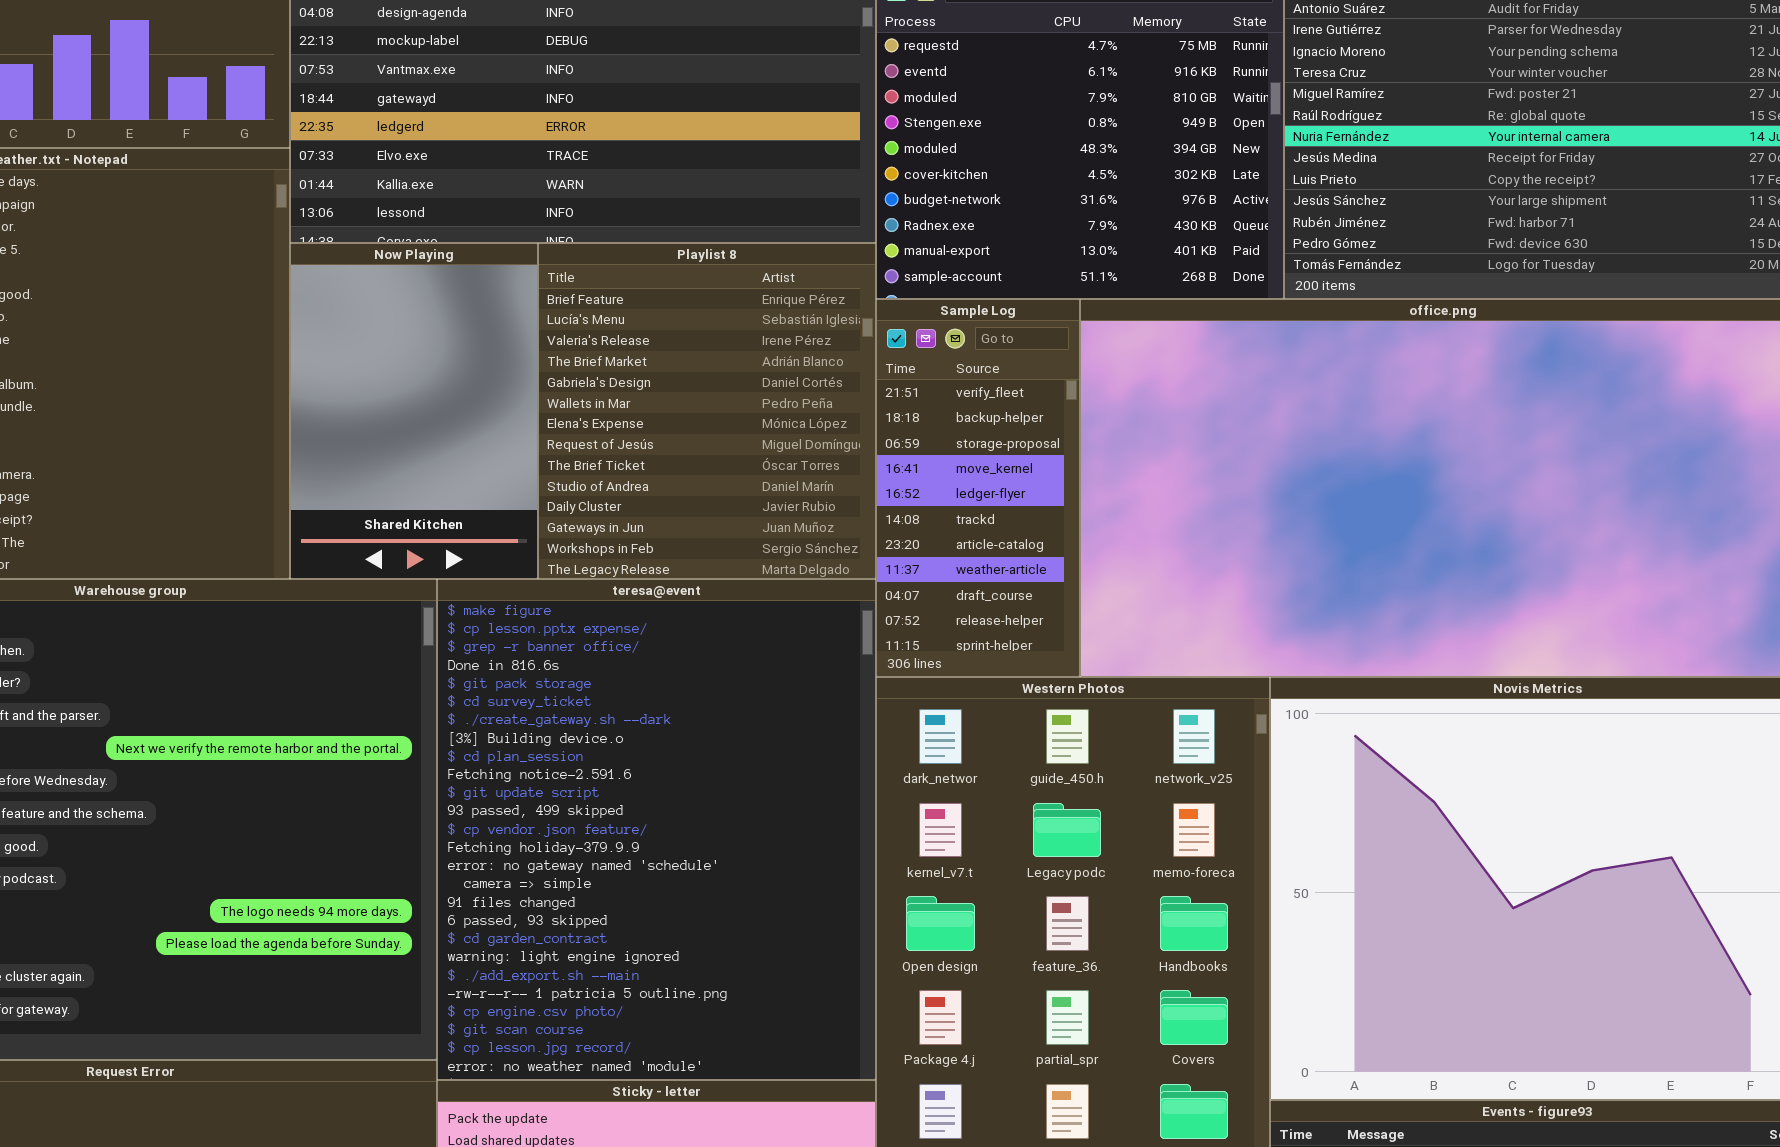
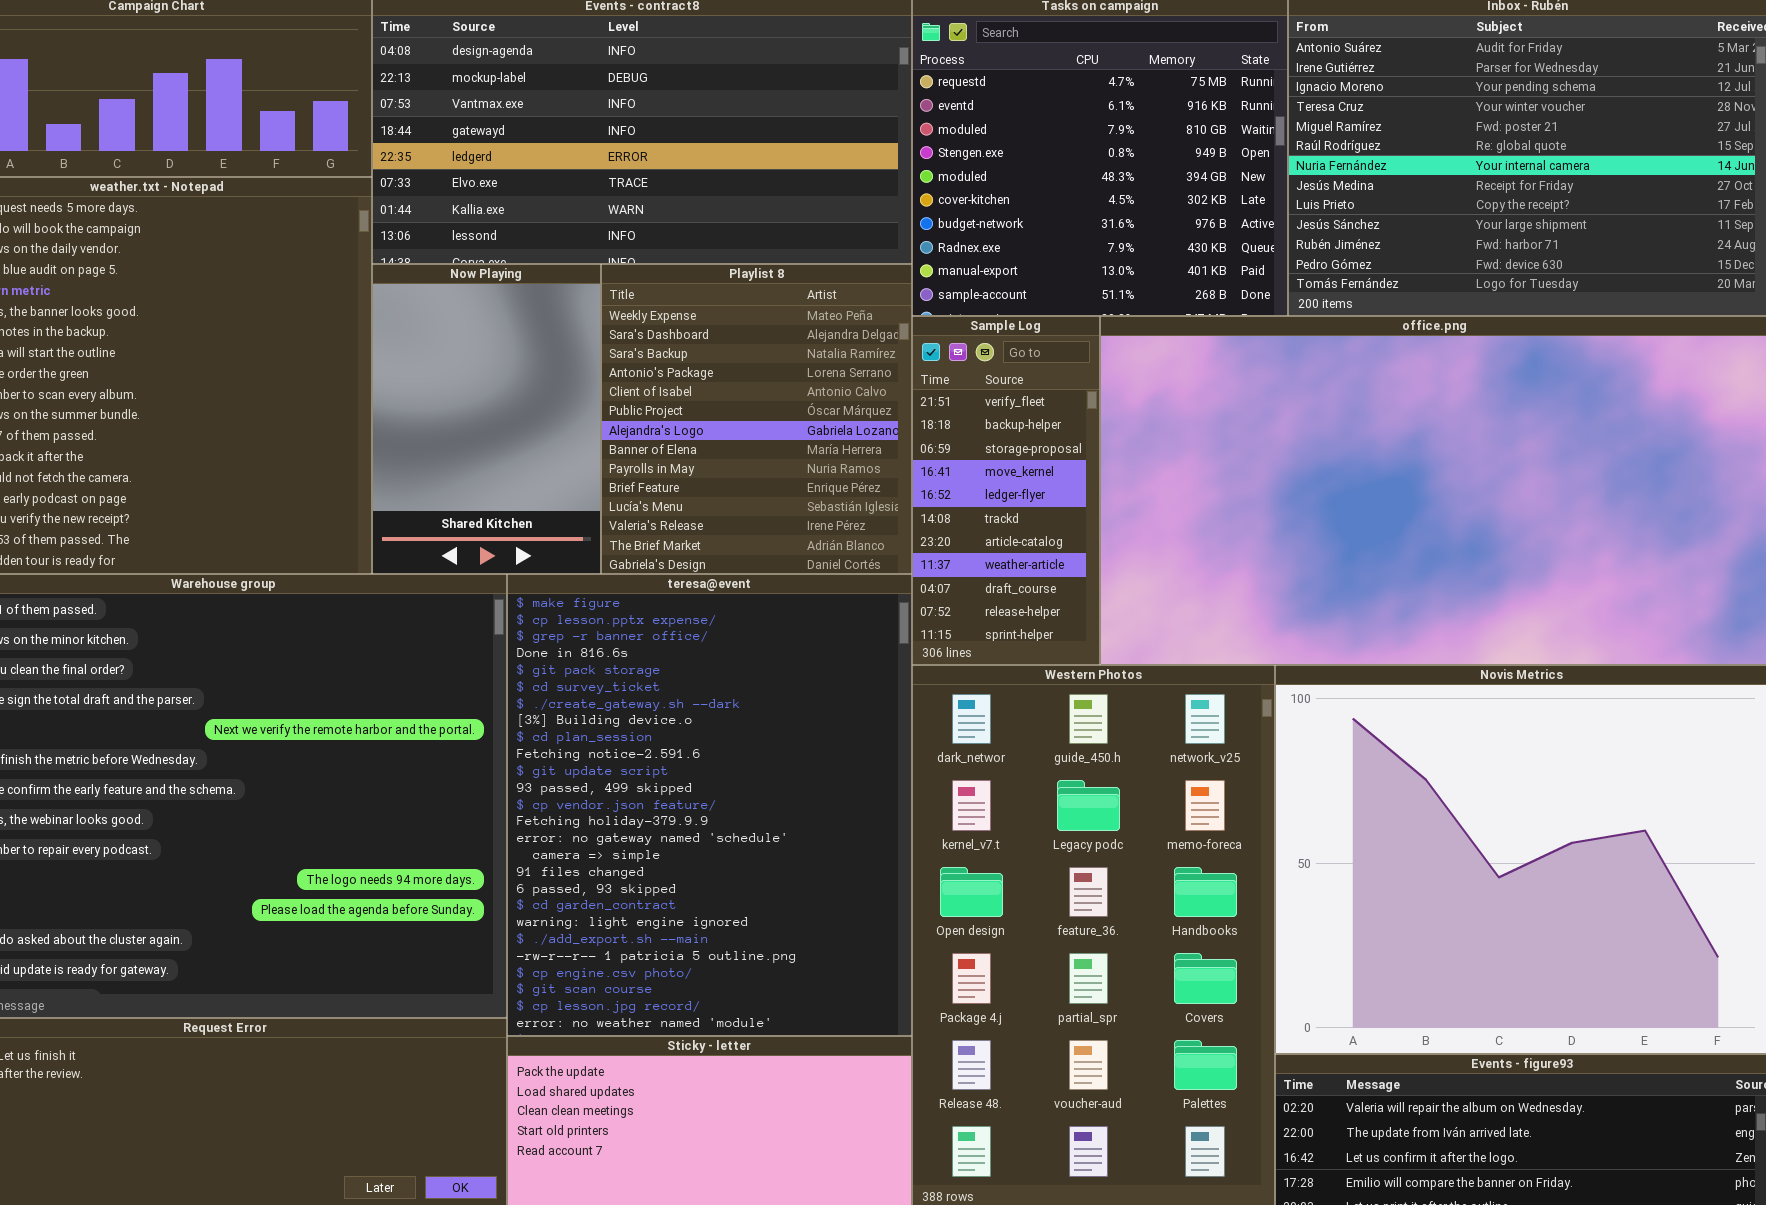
Playlist 8: [538,243,876,579] -> [601,264,912,574], scrolled up 9 rows

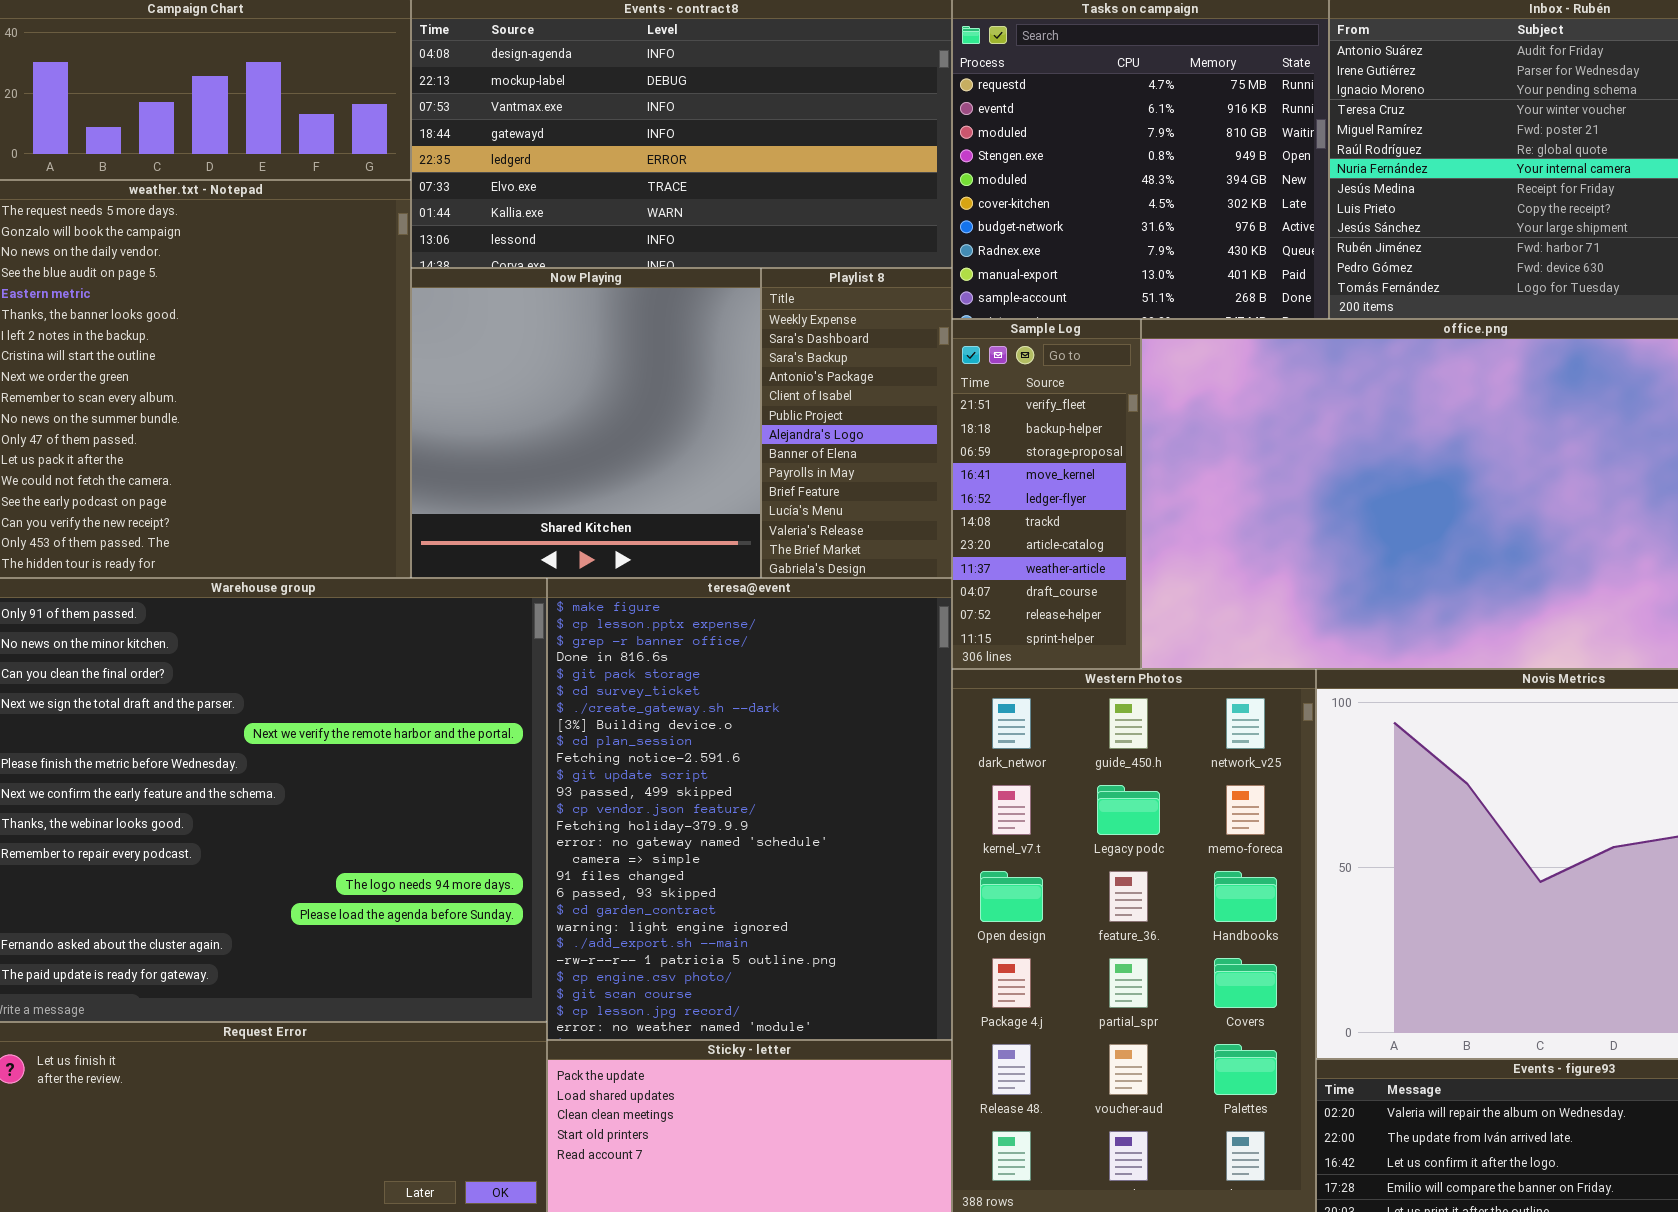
Now Playing: [372,264,601,574] -> [411,268,761,578], resized
Playlist 8: [601,264,912,574] -> [761,268,952,578], resized

